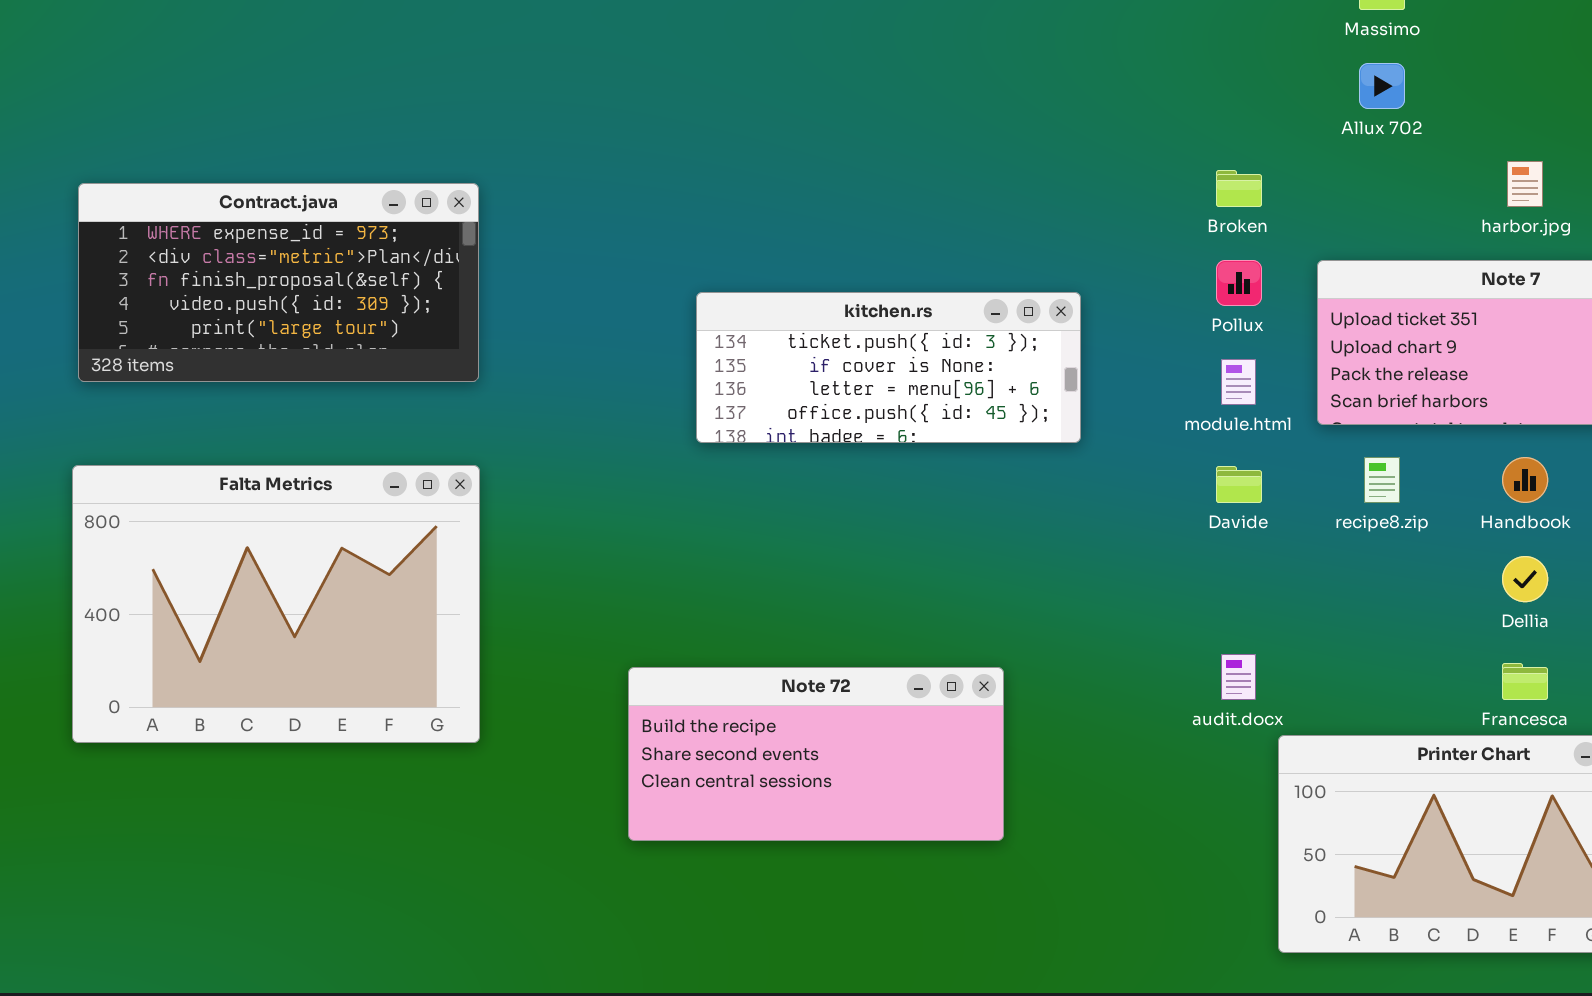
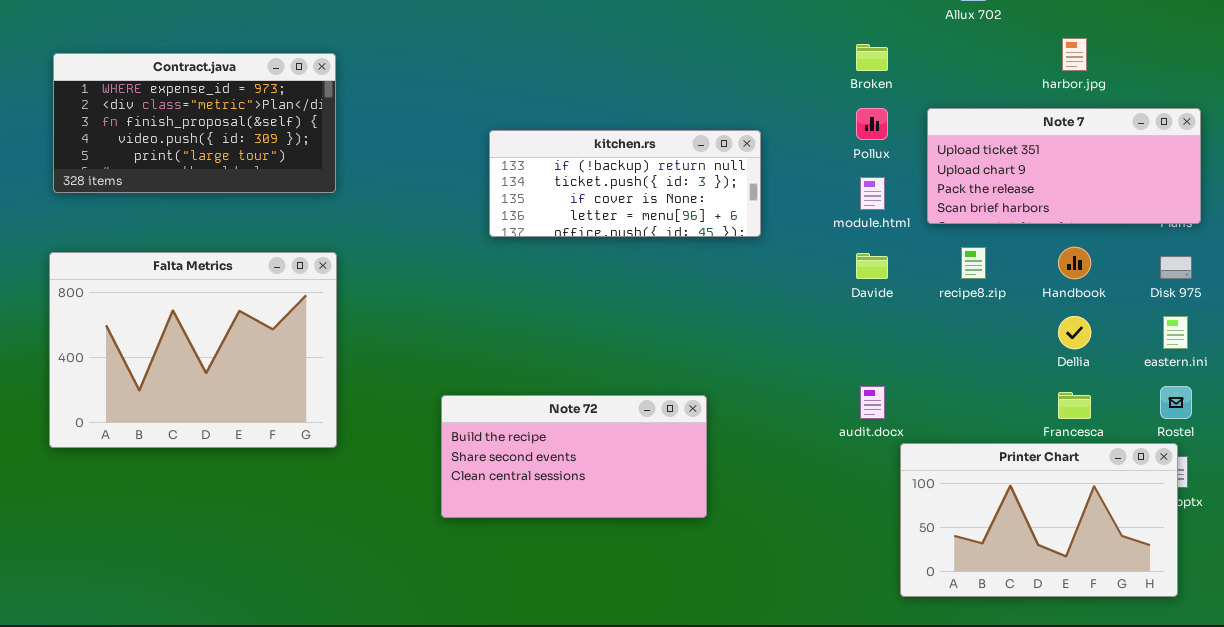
kitchen.rs: [696,292,1081,443] -> [489,130,761,237], scrolled up 1 row

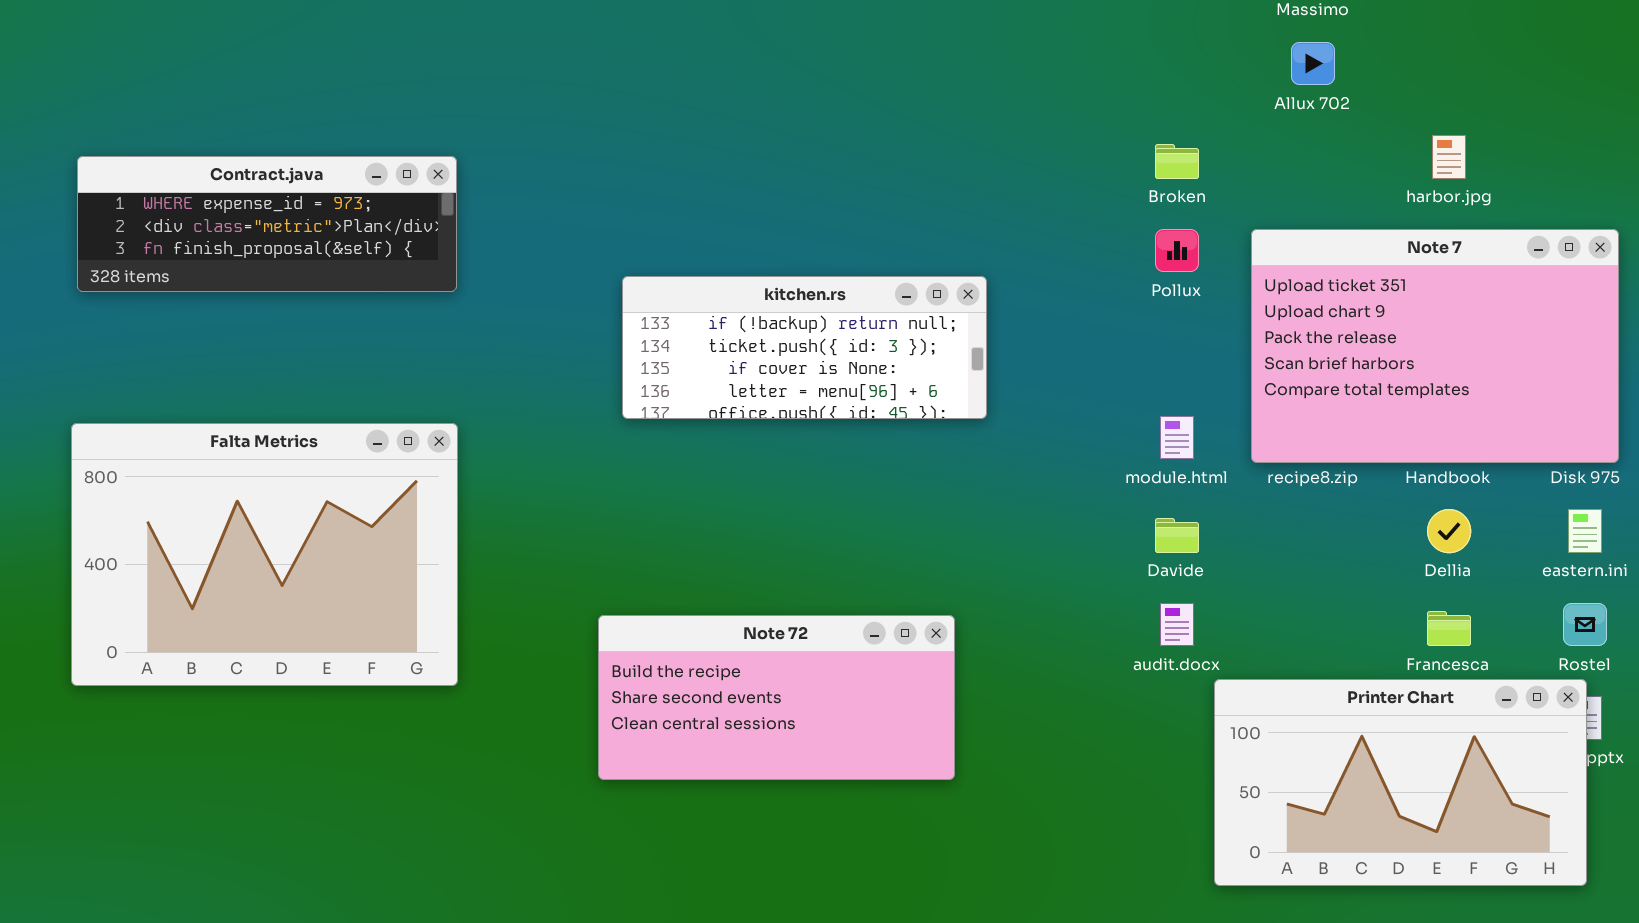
Contract.java: [53,53,336,193] -> [77,156,457,292], resized
Note 7: [927,108,1201,224] -> [1251,229,1619,463], resized
kitchen.rs: [489,130,761,237] -> [622,276,987,419], moved
module.html: [860,177,885,210] -> [1160,416,1194,459], moved
Davide: [856,253,888,279] -> [1155,518,1199,553], moved

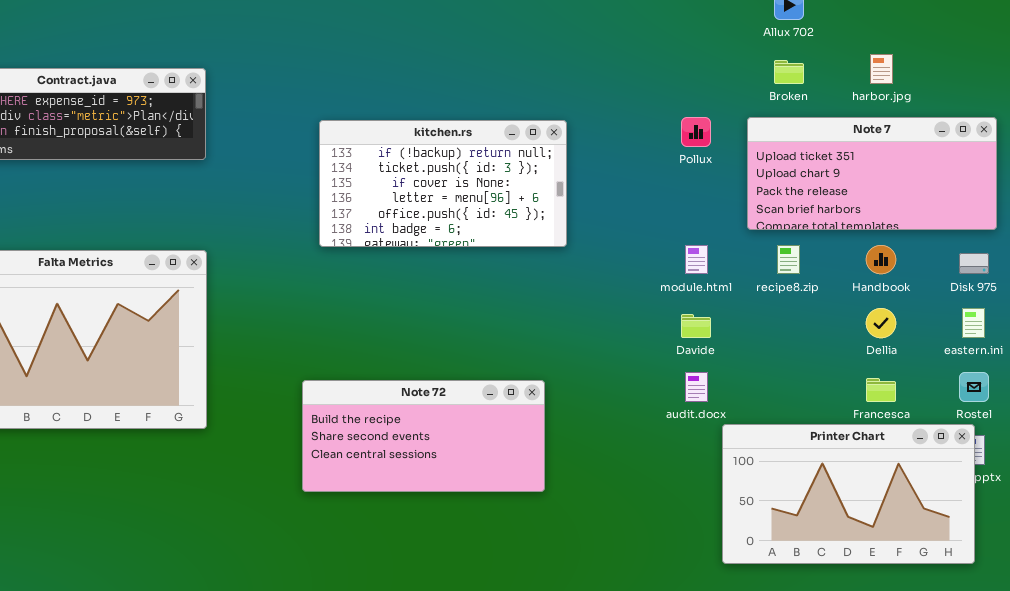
Broken: [1155,144,1199,179] -> [774,60,804,84], moved
Note 7: [1251,229,1619,463] -> [747,117,997,230], resized
kitchen.rs: [622,276,987,419] -> [319,120,567,247], resized

